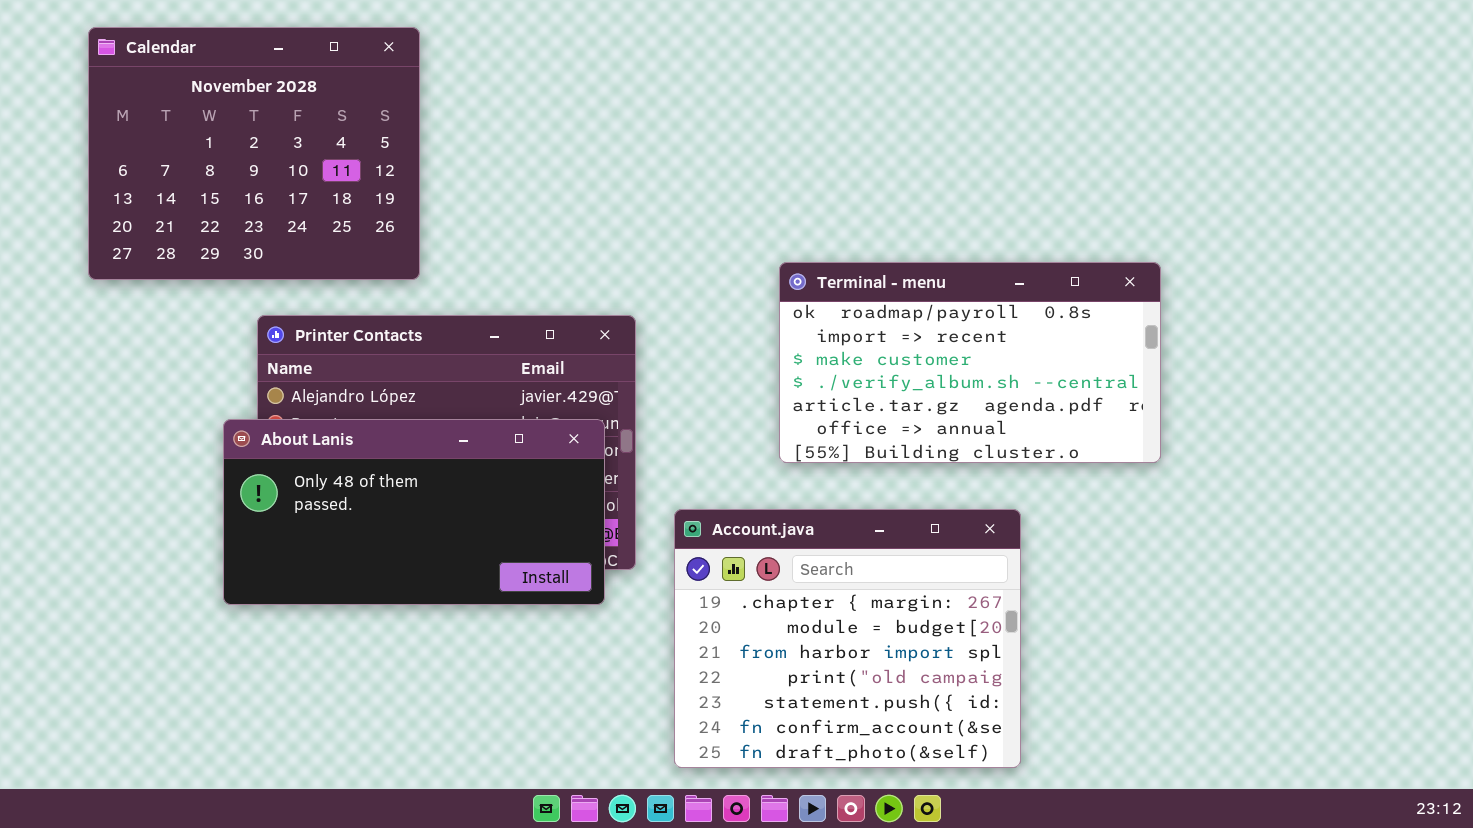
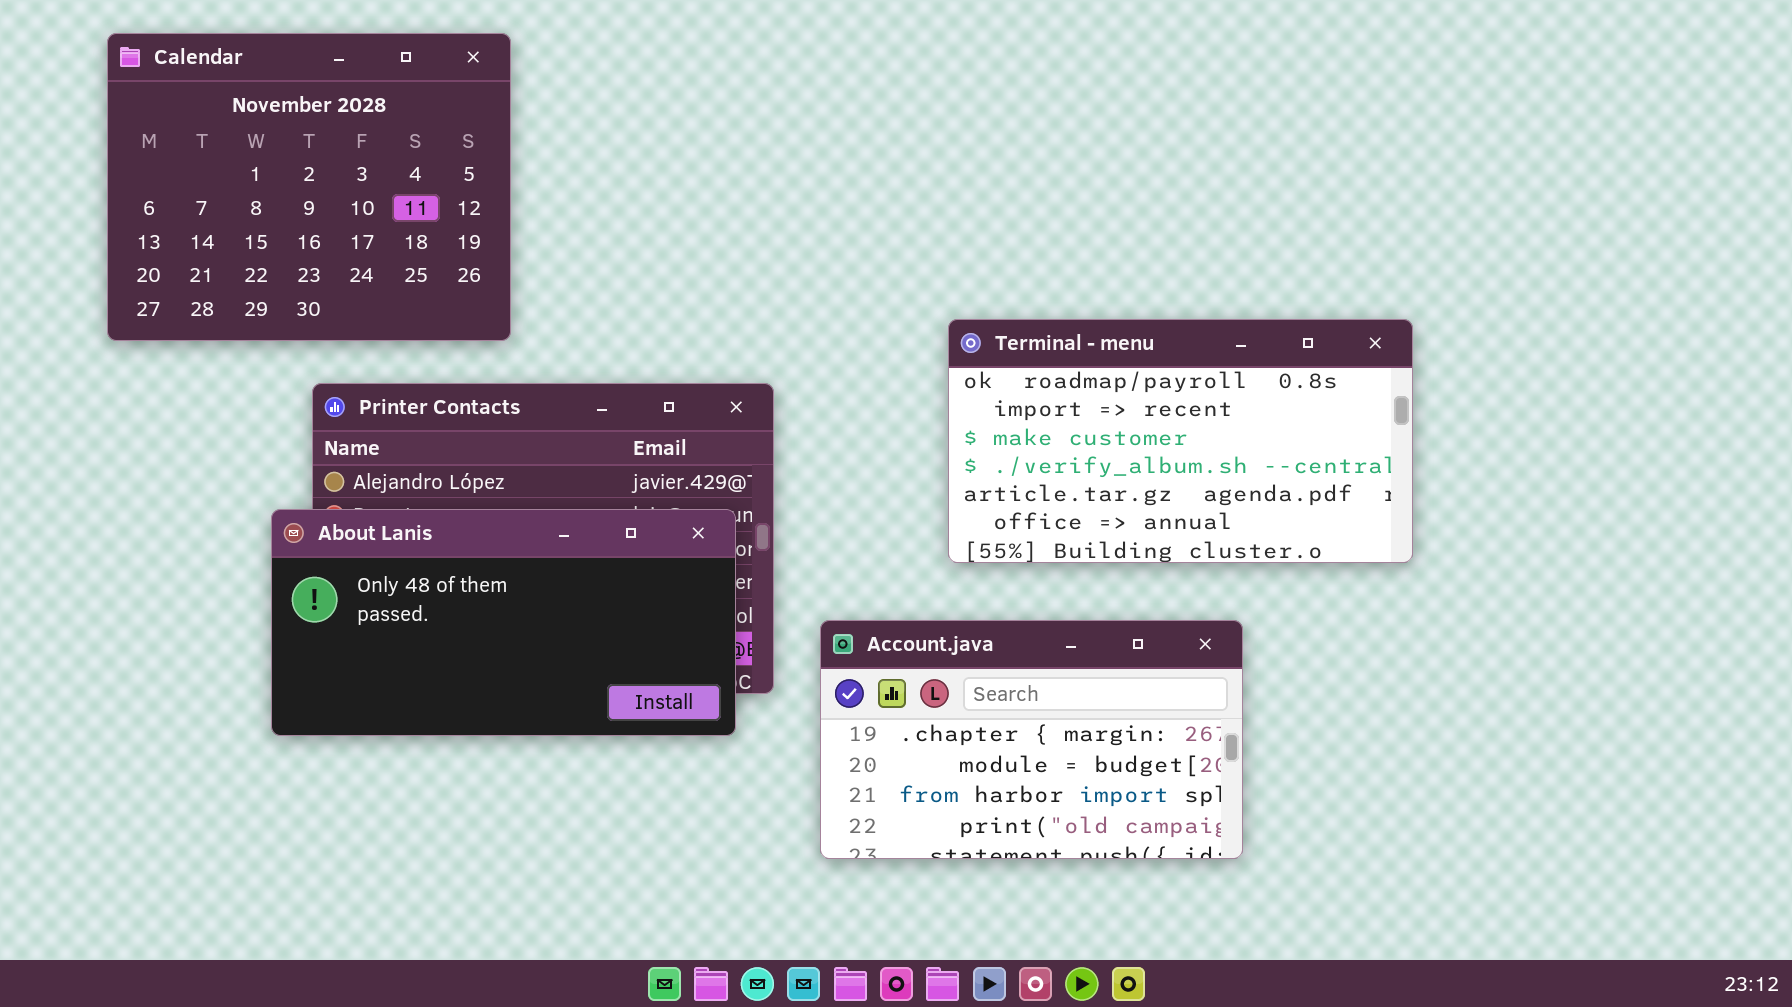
Account.java: [674,509,1021,768] -> [820,620,1243,859], resized

